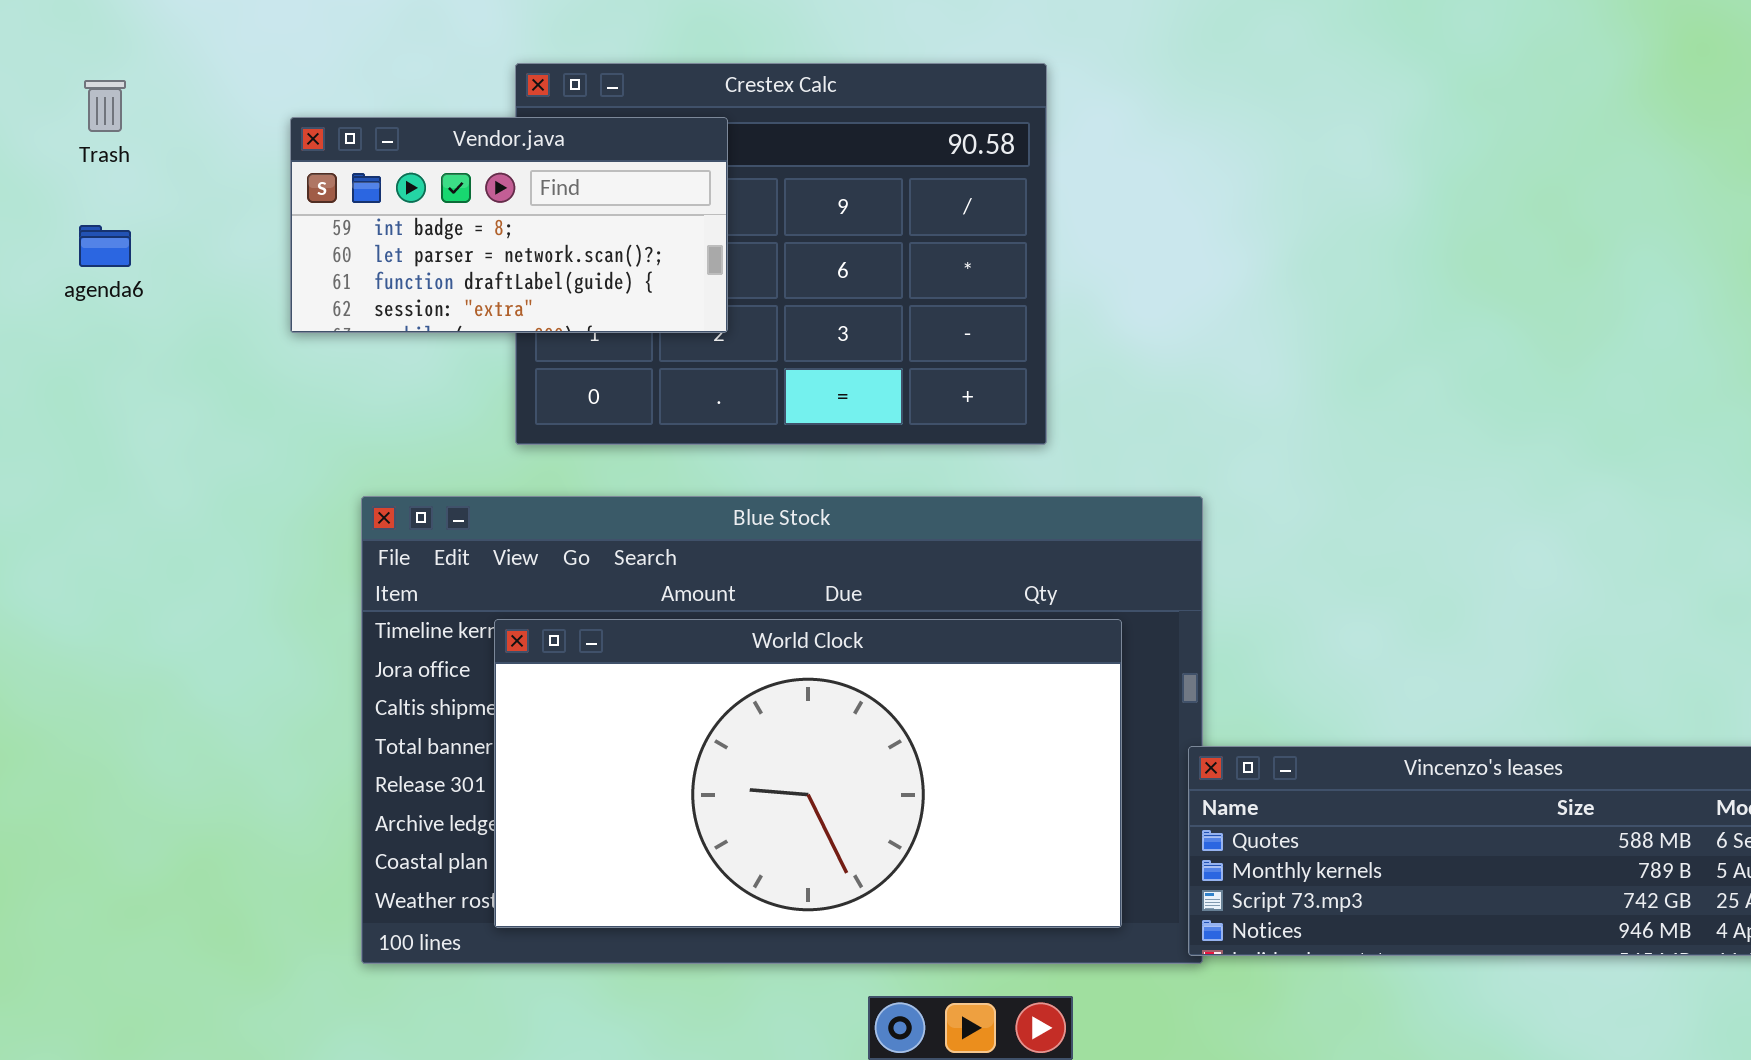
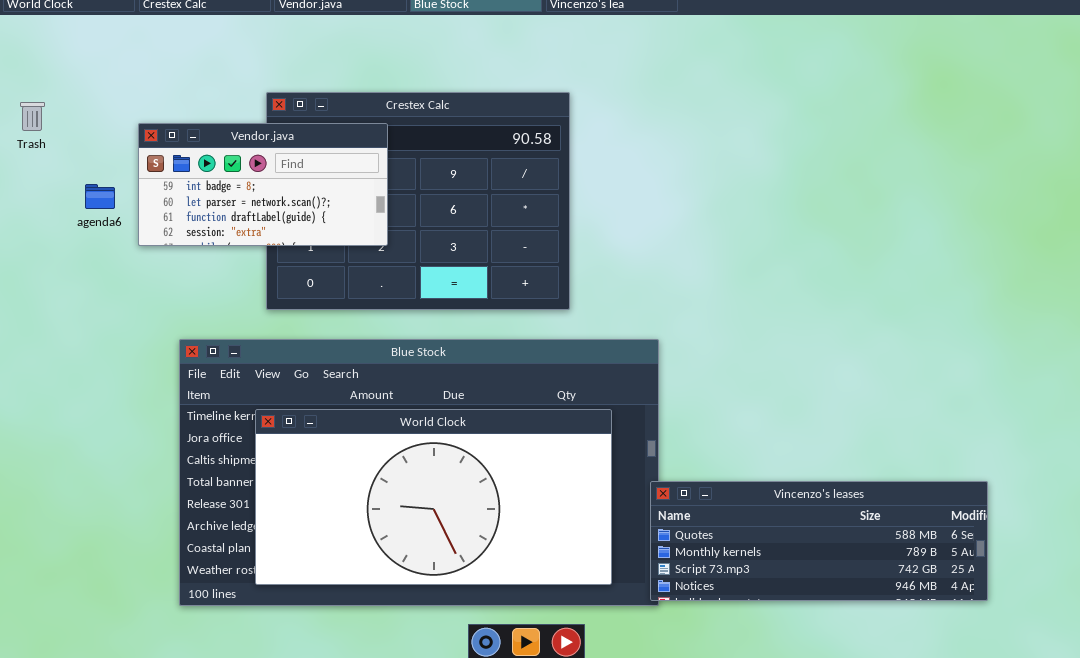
agenda6: [79,225,131,267] -> [85,184,115,209], moved

